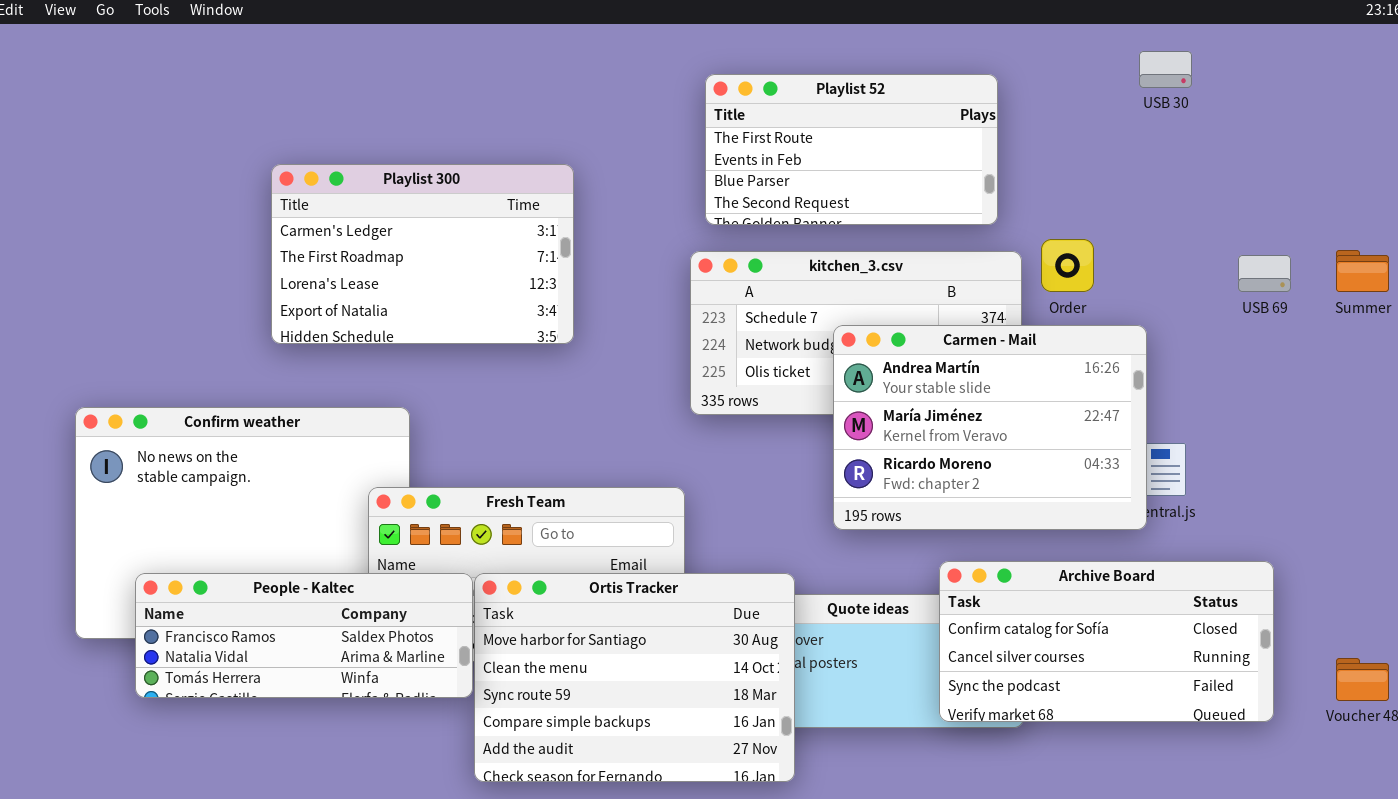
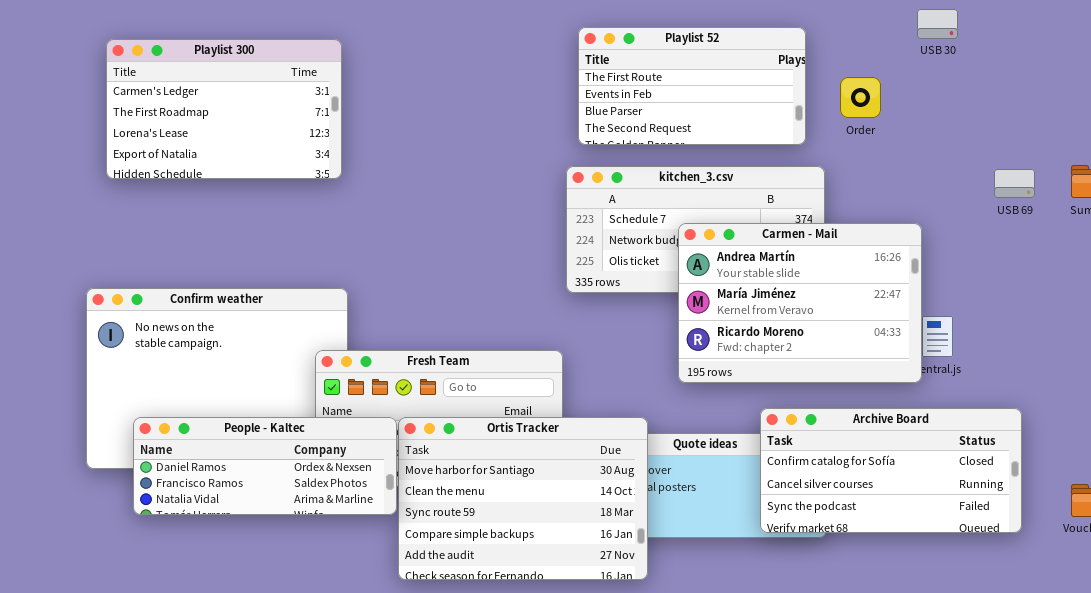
Playlist 300: [271,164,574,344] -> [106,39,342,179], moved
Order: [1041,239,1094,292] -> [840,77,881,118], moved
People - Kaltec: [135,573,473,698] -> [133,417,397,515], scrolled up 1 row

